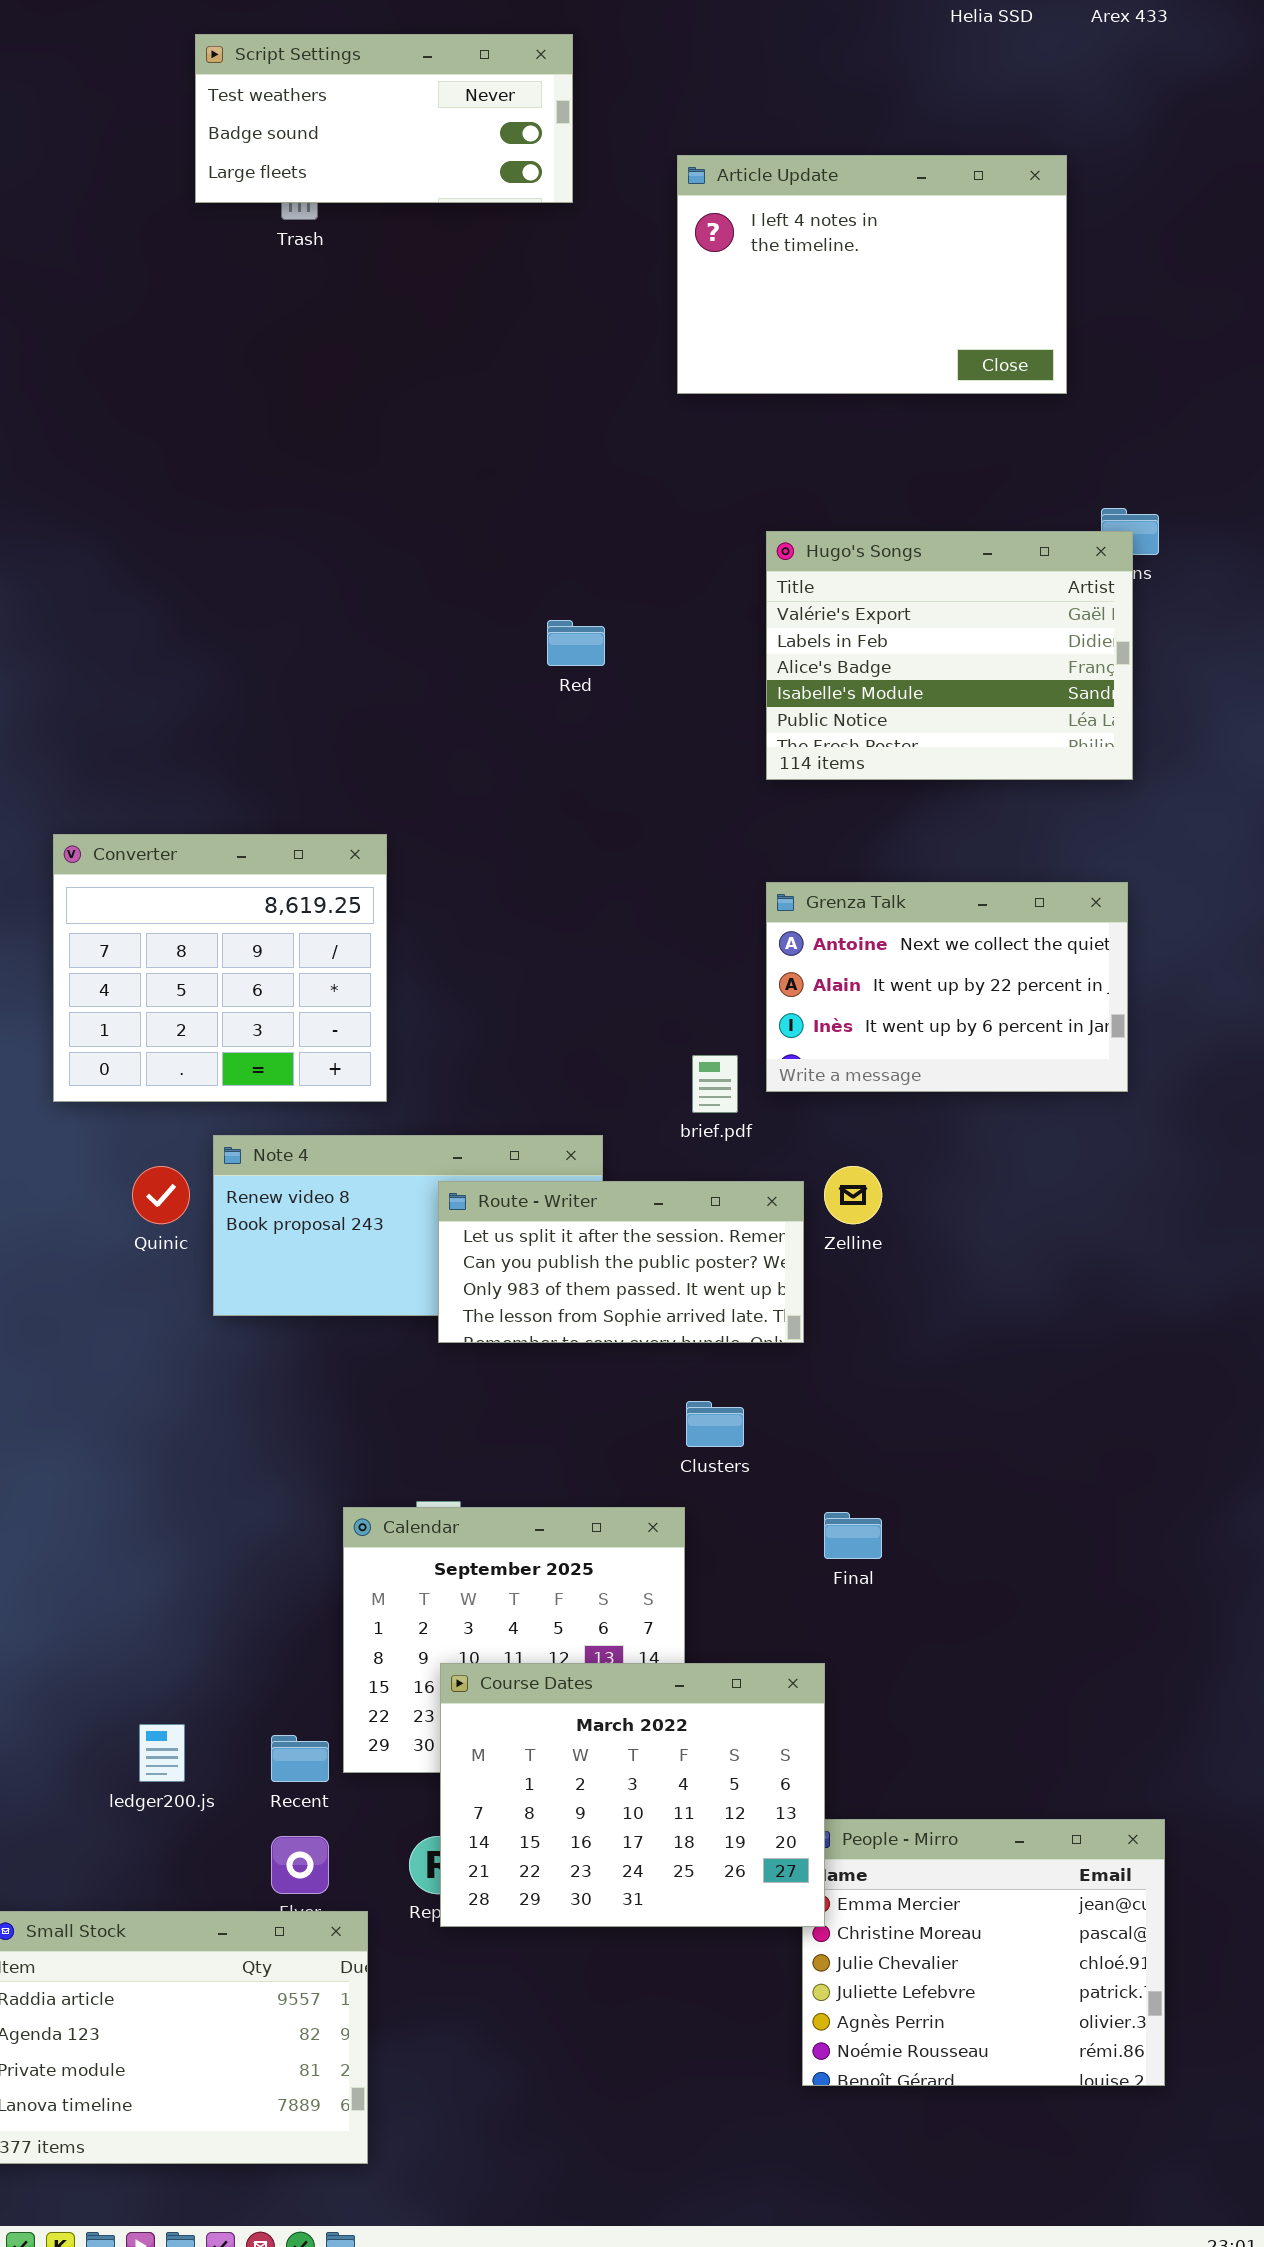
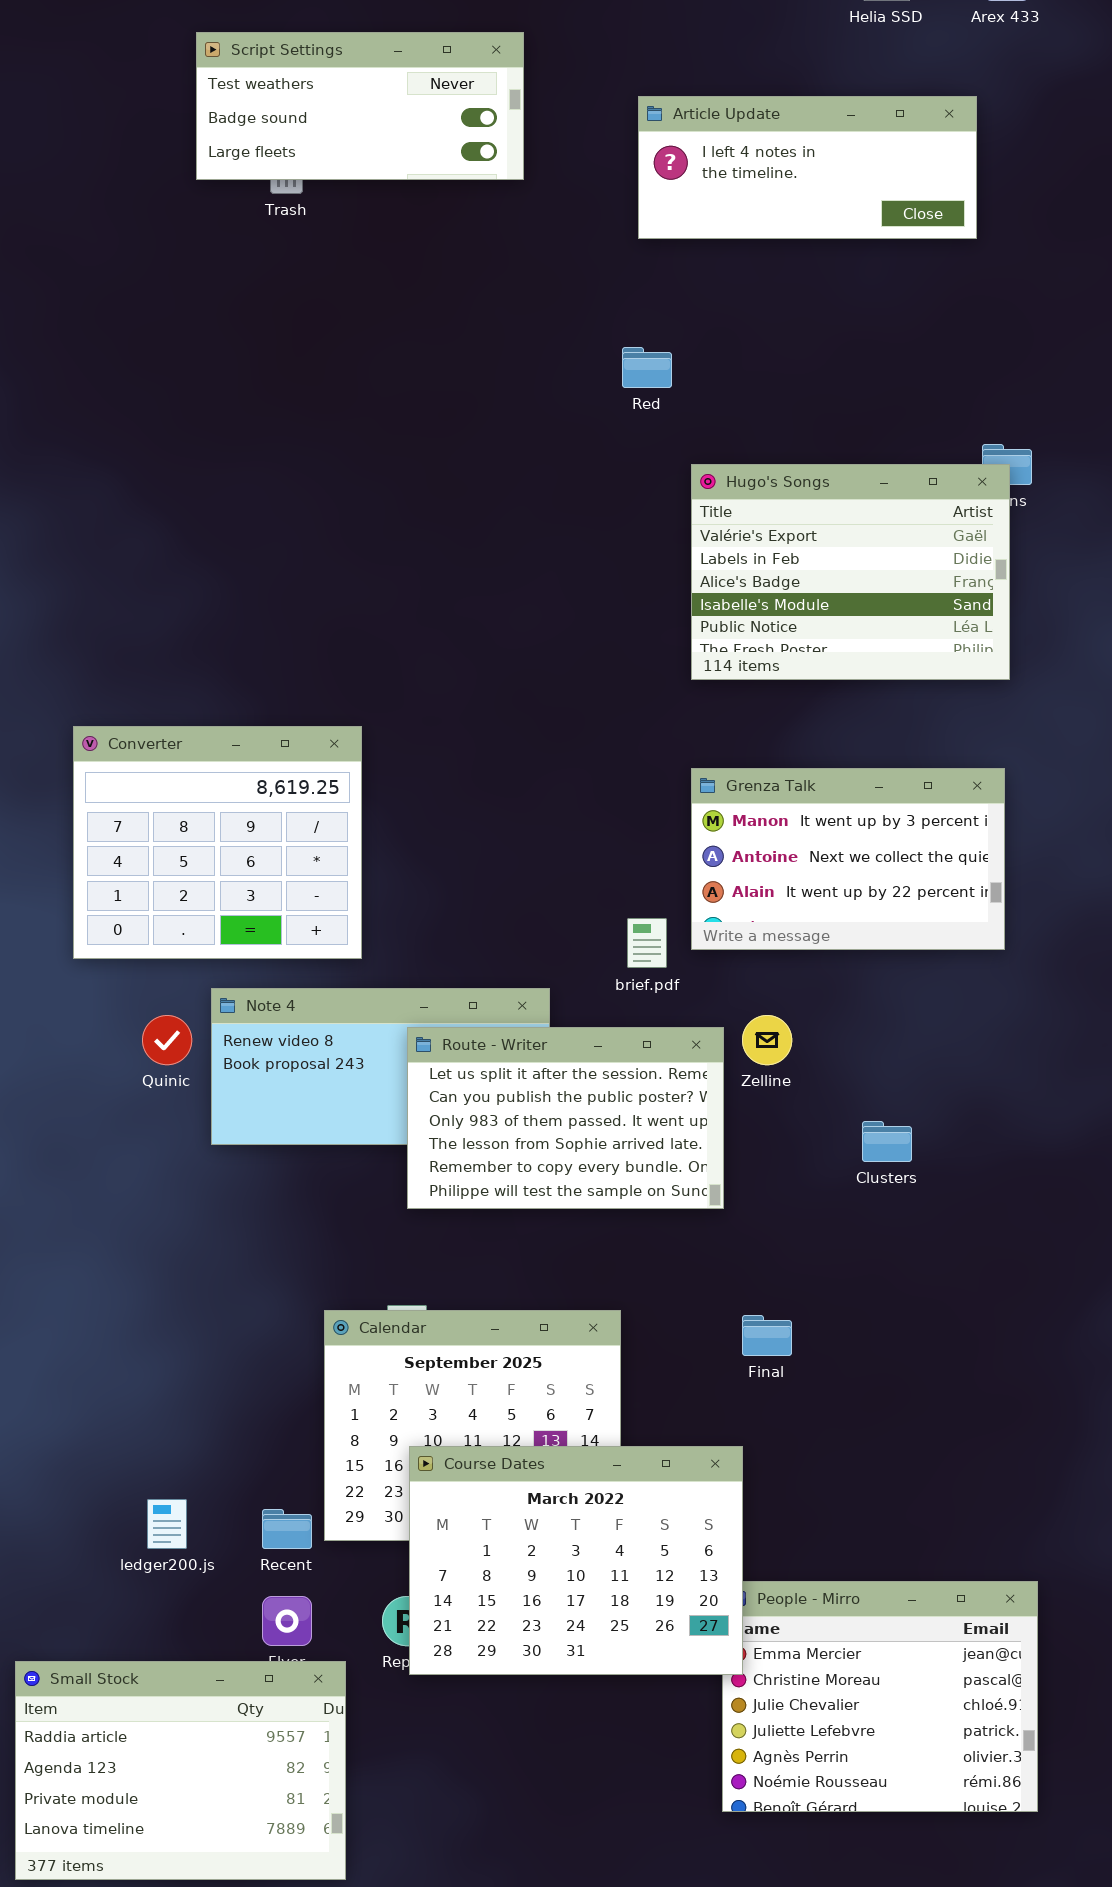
Article Update: [677,155,1067,394] -> [638,96,977,239], moved, resized
Red: [547,620,605,666] -> [622,347,672,388], moved
Grenza Talk: [766,882,1128,1092] -> [691,768,1005,950], scrolled up 1 row
Route - Writer: [438,1181,804,1343] -> [407,1027,724,1209], resized
Clusters: [686,1401,744,1447] -> [862,1121,912,1162], moved

